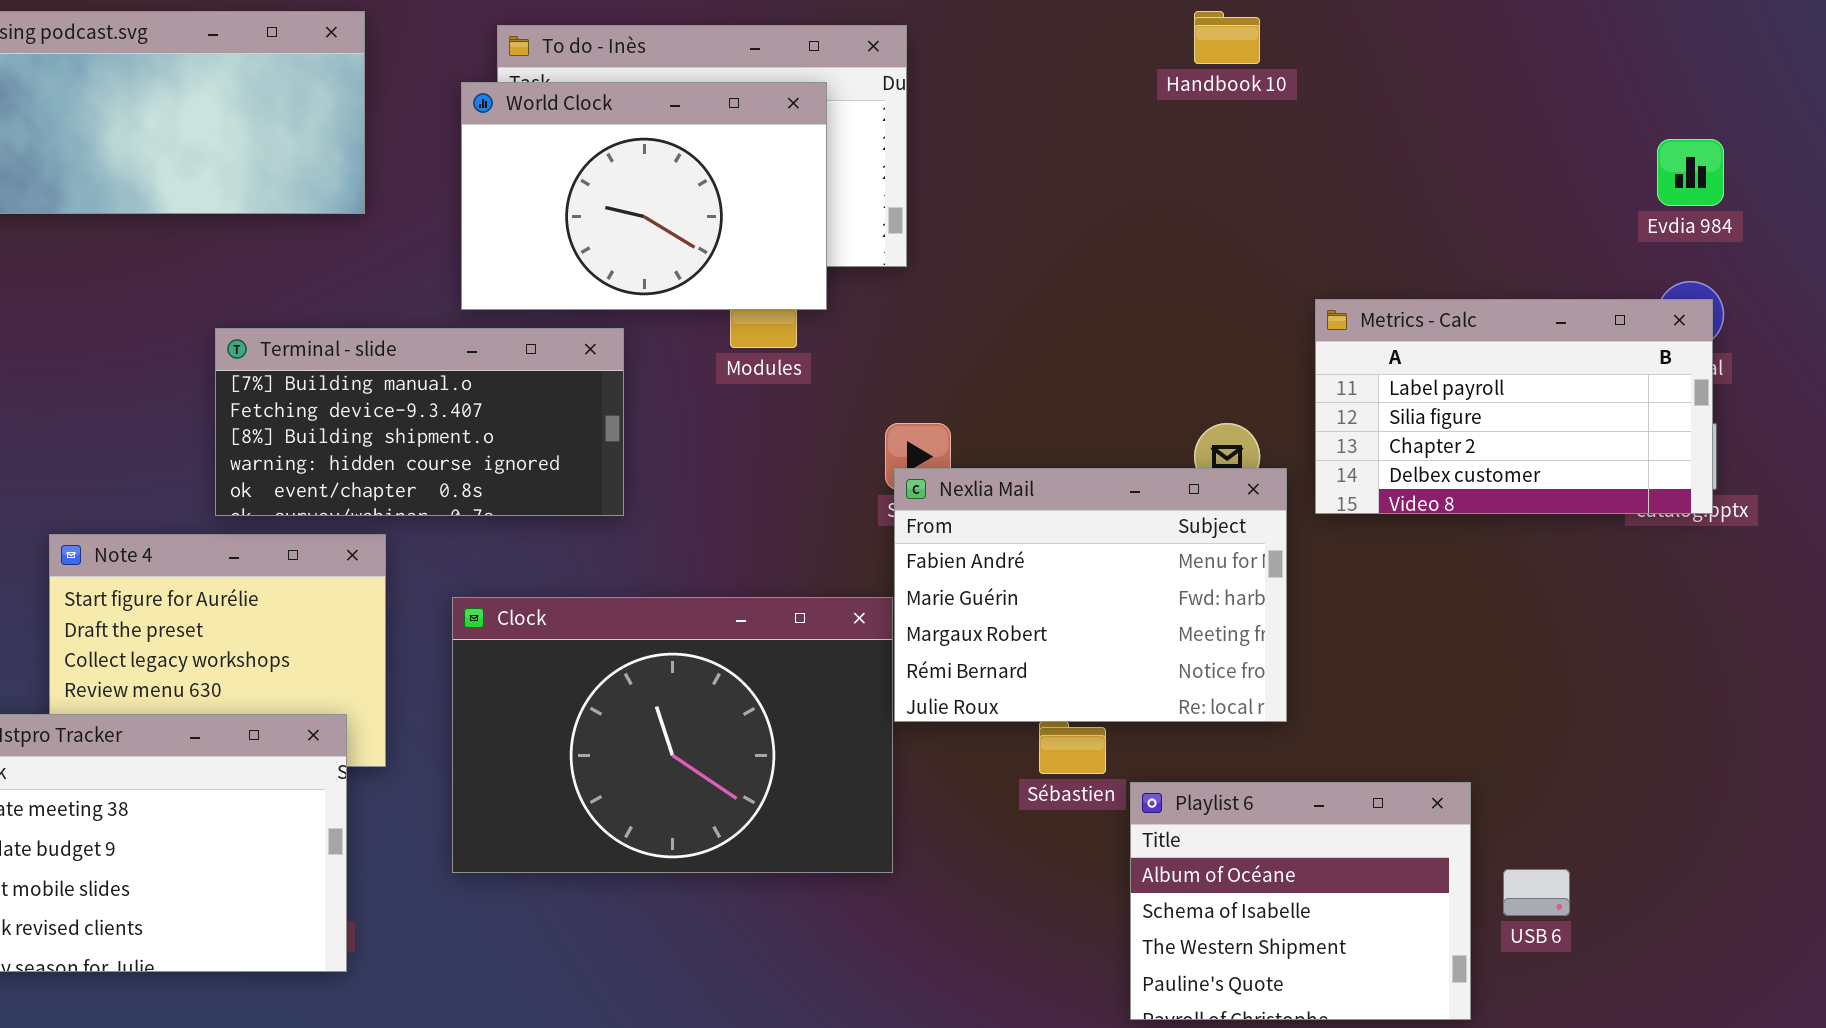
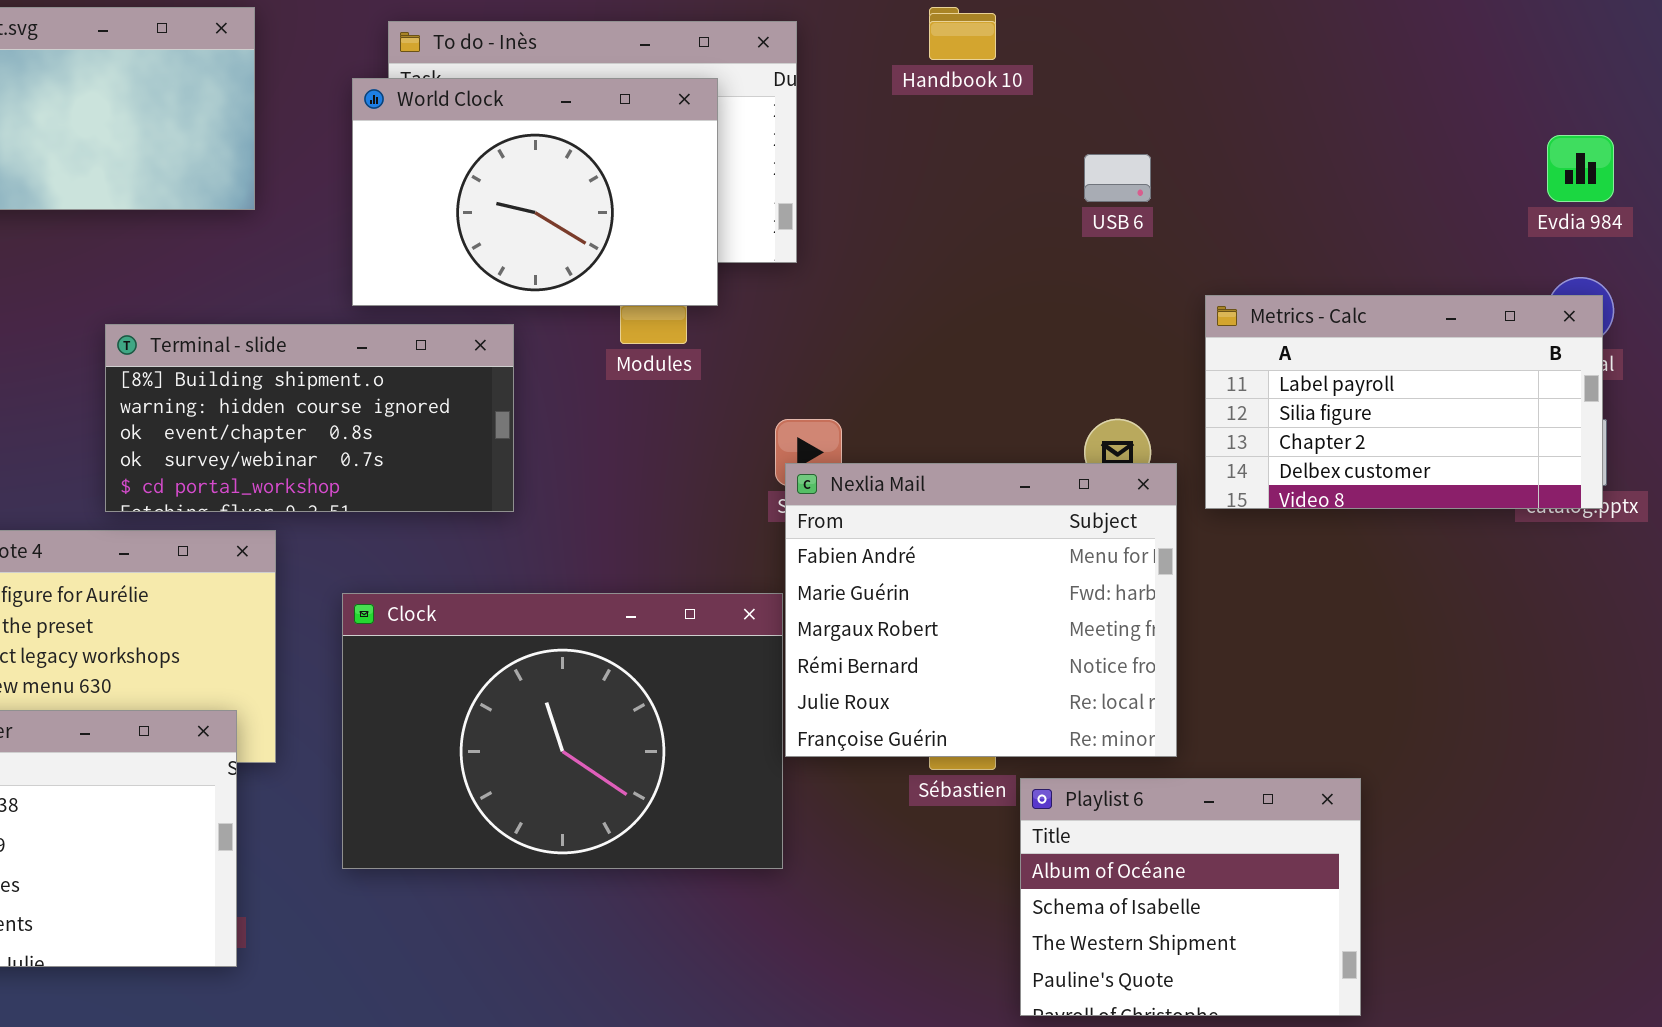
Handbook 10: [1194,11,1260,64] -> [929,7,996,60], moved
Terminal - slide: [215,328,624,516] -> [105,324,514,512], scrolled down 2 rows
Nexlia Mail: [894,468,1287,722] -> [785,463,1177,757], resized
USB 6: [1503,869,1570,916] -> [1084,154,1151,202], moved

